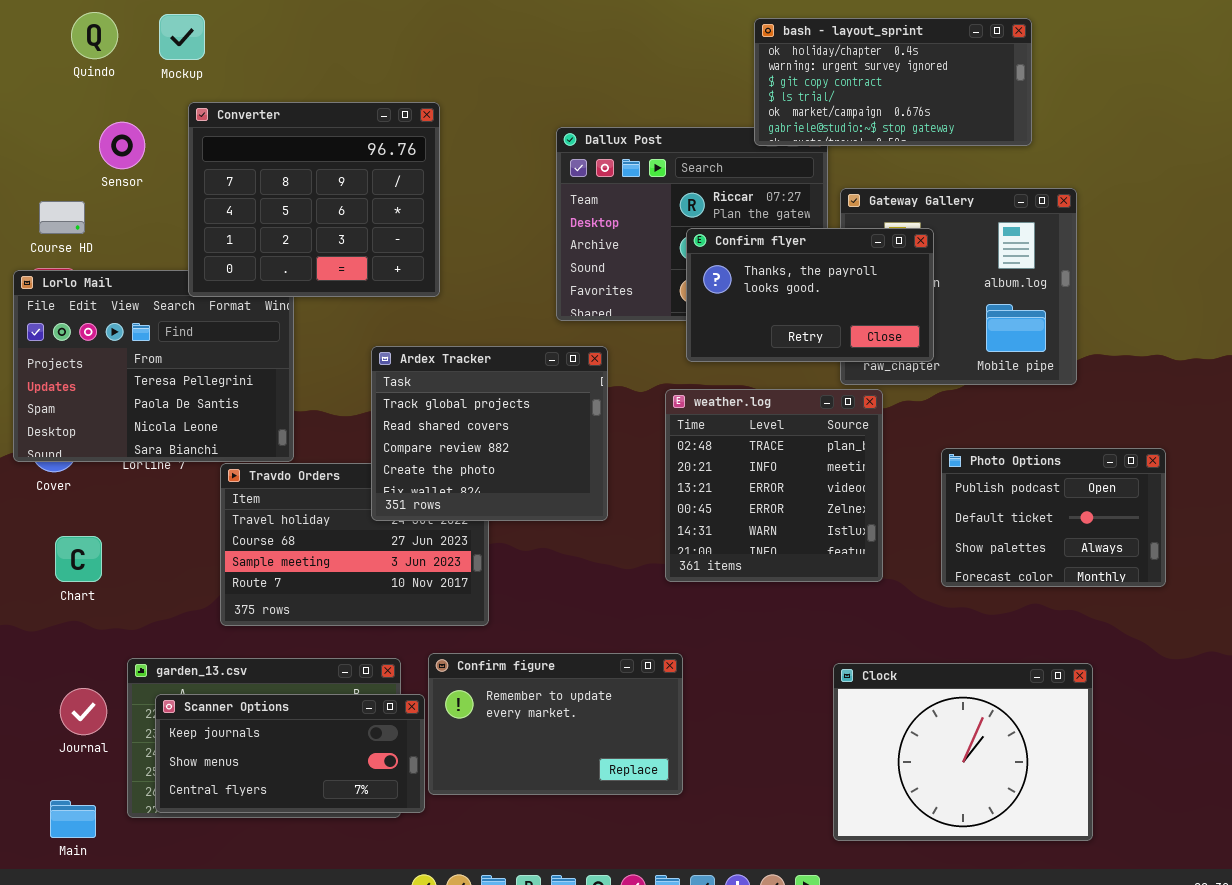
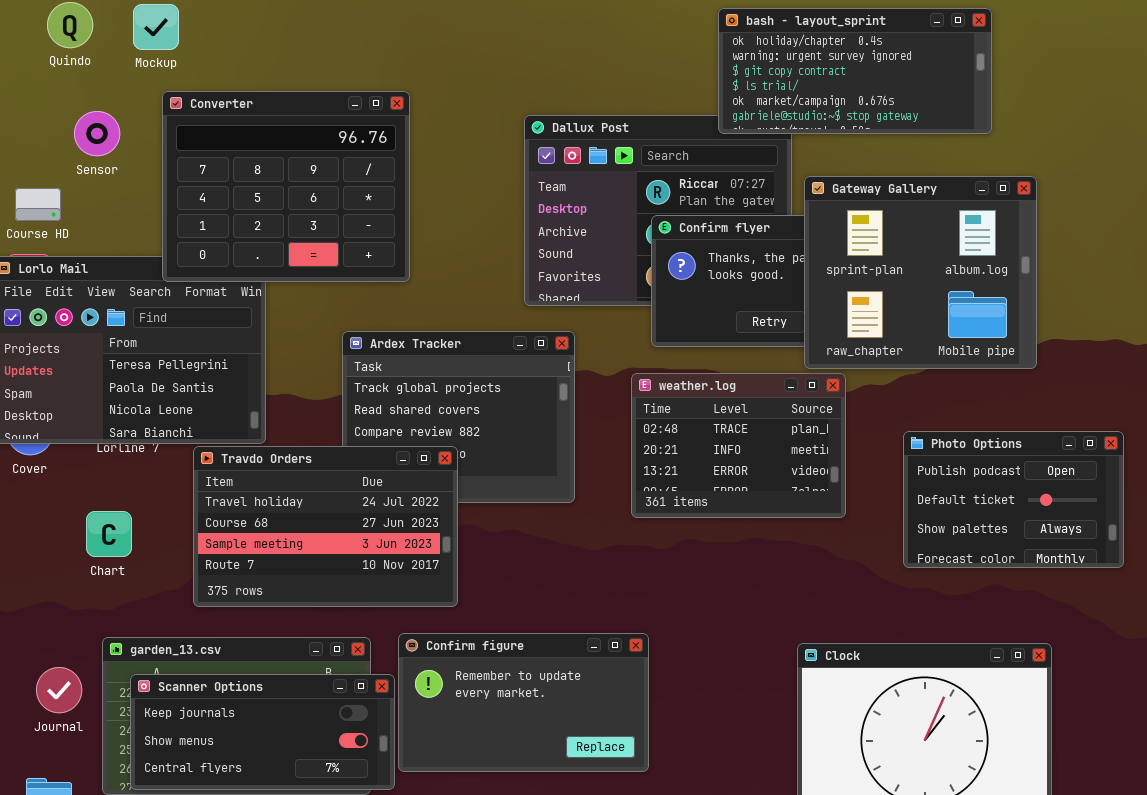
Gateway Gallery: [840,188,1077,385] -> [804,176,1037,369], raised
weather.log: [665,389,883,582] -> [631,373,846,518], resized
Travdo Orders: [220,463,489,626] -> [193,446,458,607], raised
Chart: [55,536,102,582] -> [86,511,132,557], moved

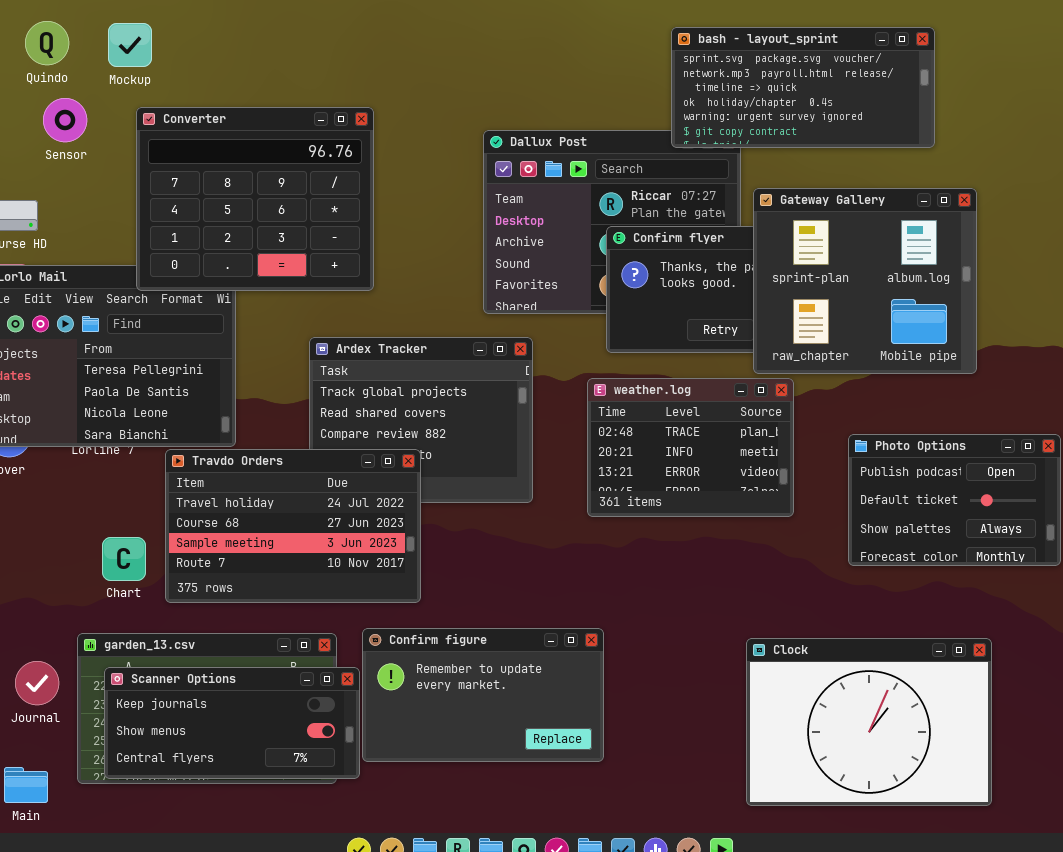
bash - layout_sprint: [718,8,992,134] -> [671,27,935,148], scrolled up 3 rows
Sensor: [74,111,120,156] -> [43,98,87,142], moved
Chart: [86,511,132,557] -> [102,537,146,581], moved

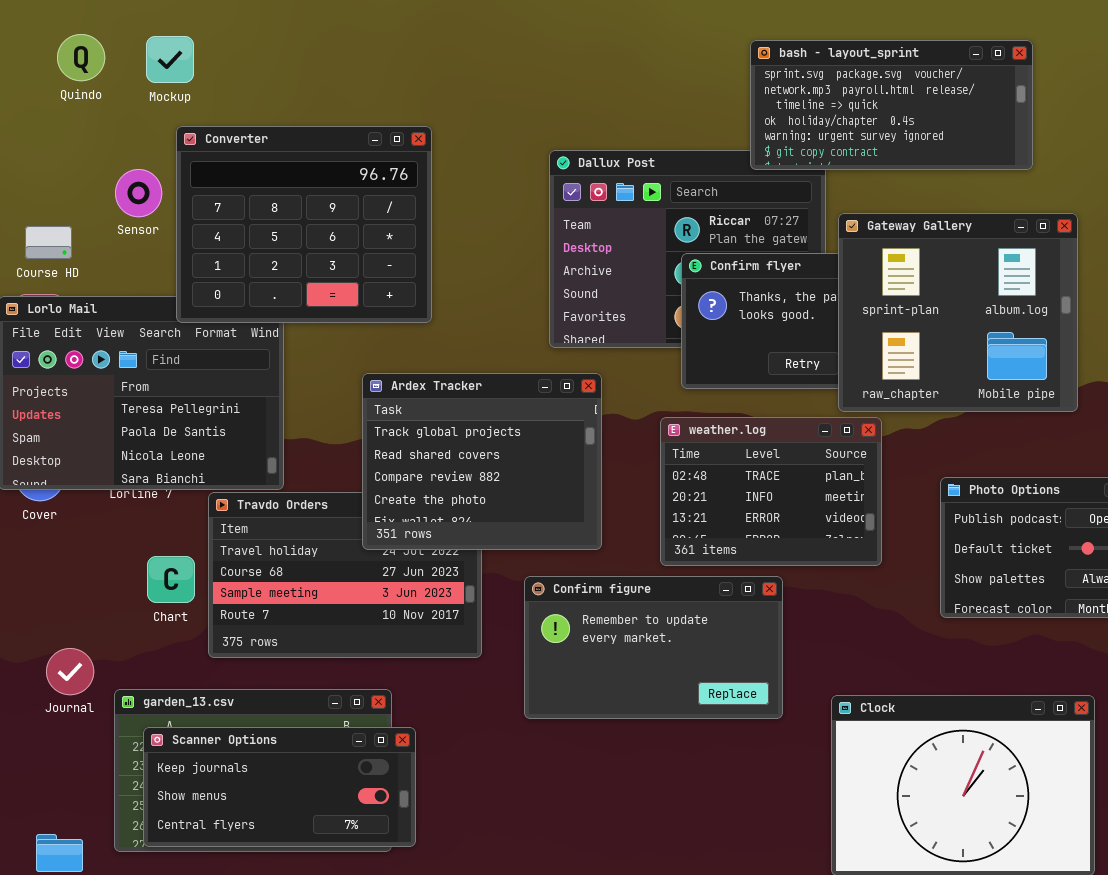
Sensor: [43,98,87,142] -> [115,169,162,217], moved
Ardex Tracker: [309,337,533,503] -> [362,373,602,550], raised
Chart: [102,537,146,581] -> [147,556,195,603], moved
Confirm figure: [362,628,604,762] -> [524,576,783,719], moved
Journal: [15,661,59,705] -> [46,648,94,695], moved

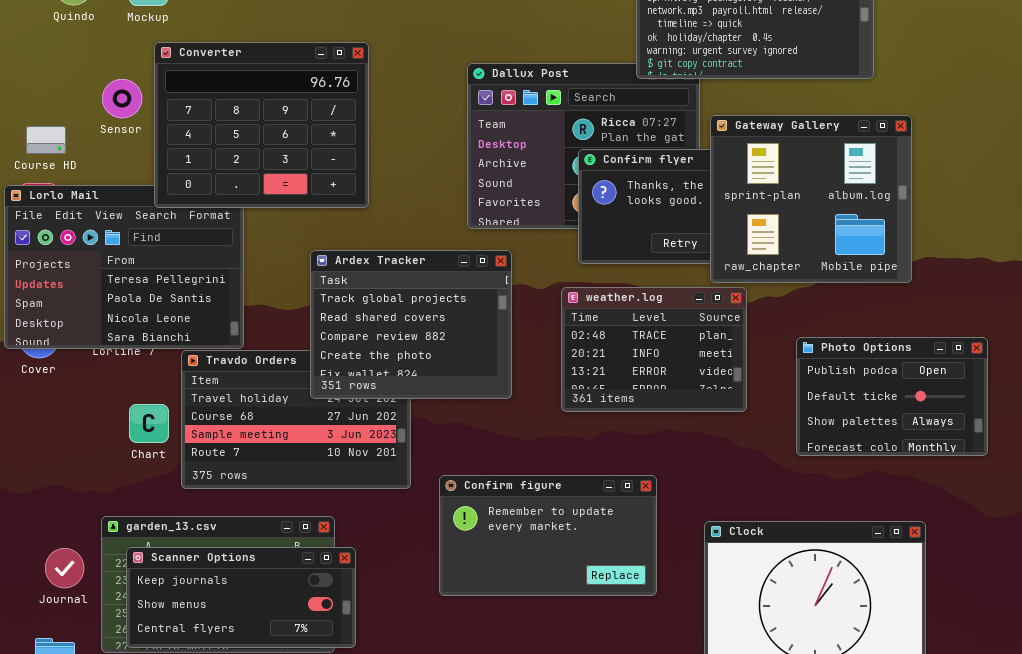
Confirm figure: [524,576,783,719] -> [439,475,657,596], moved
Journal: [46,648,94,695] -> [45,548,84,588], moved

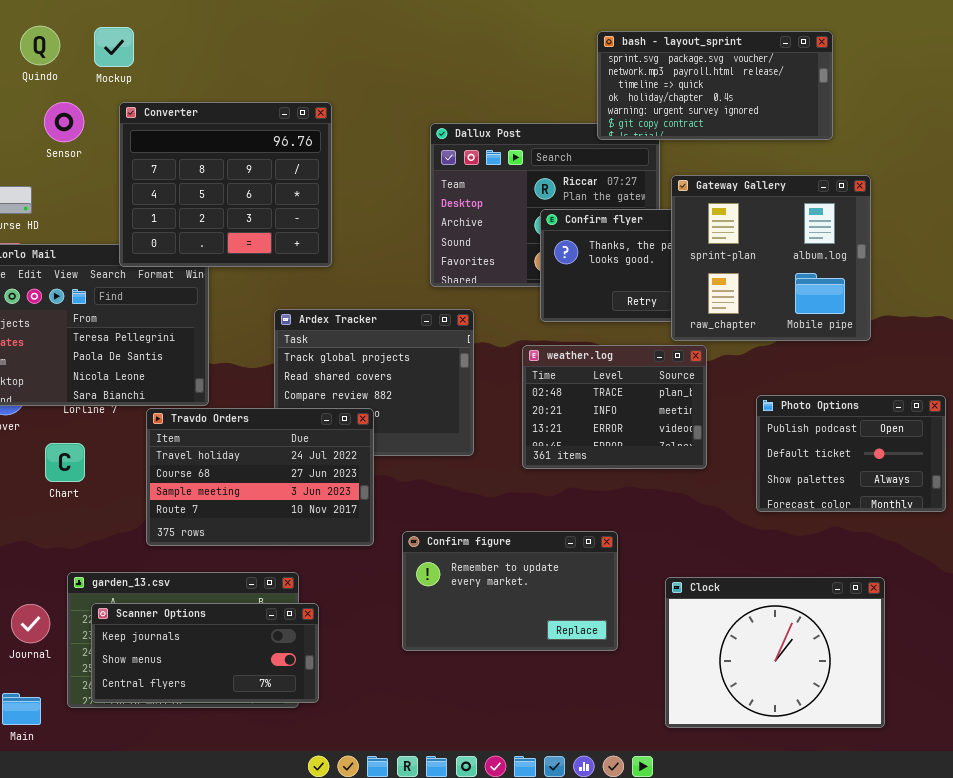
Sensor: [102,79,142,118] -> [44,102,84,142], moved
Travdo Orders: [181,350,411,489] -> [146,408,374,546], raised
Chart: [129,404,169,443] -> [45,443,85,482], moved

